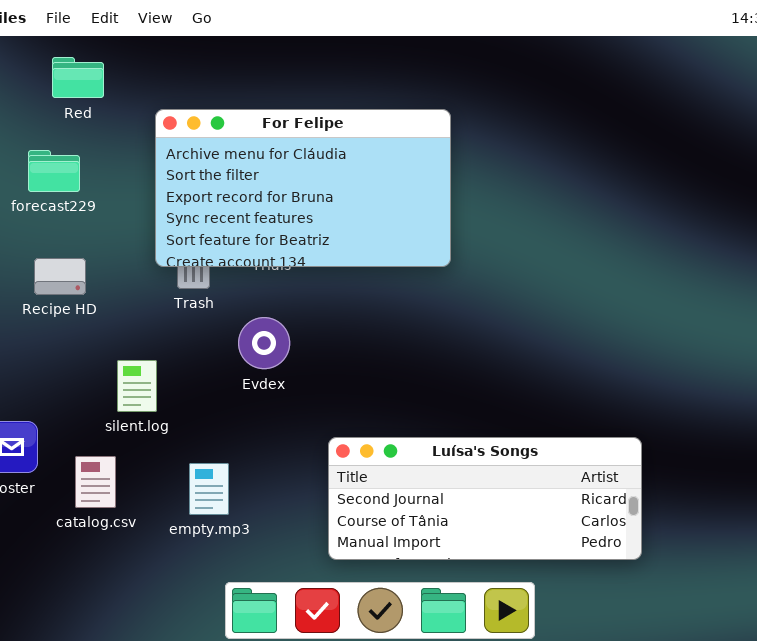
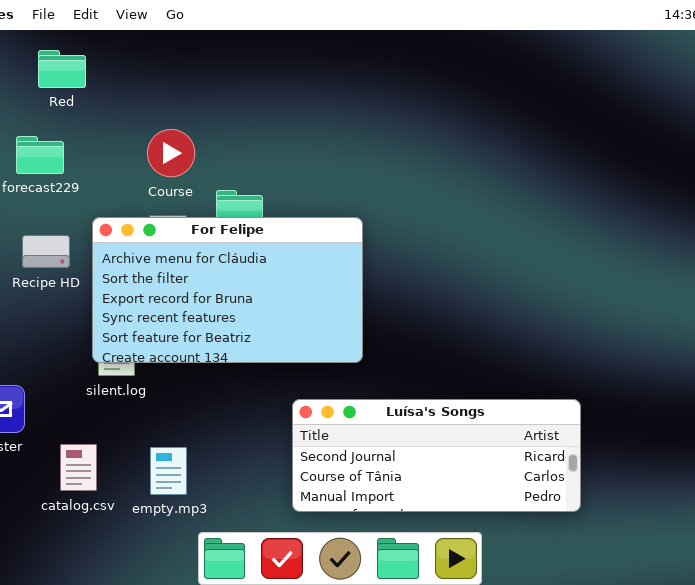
For Felipe: [155,109,451,267] -> [92,217,363,363], moved
catalog.csv: [75,456,116,508] -> [60,444,97,491], moved
empty.mp3: [189,463,229,515] -> [150,447,187,495], moved

